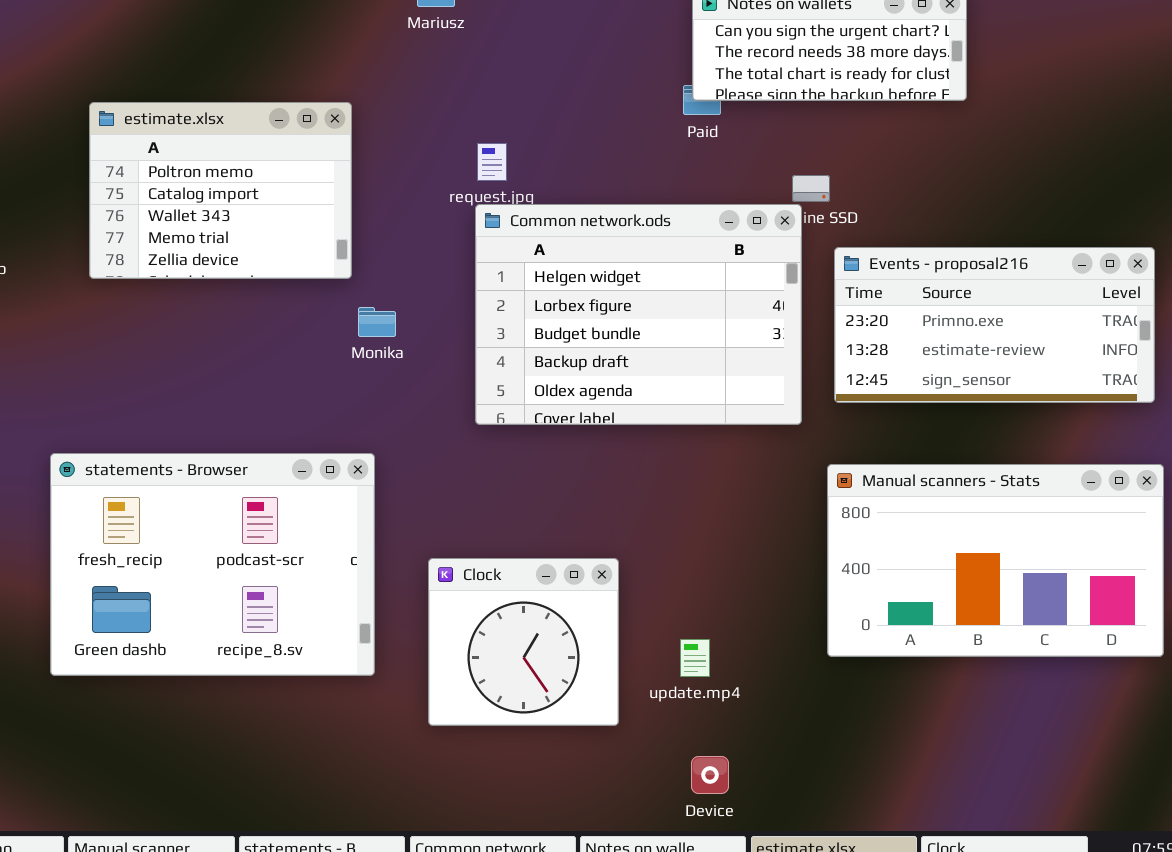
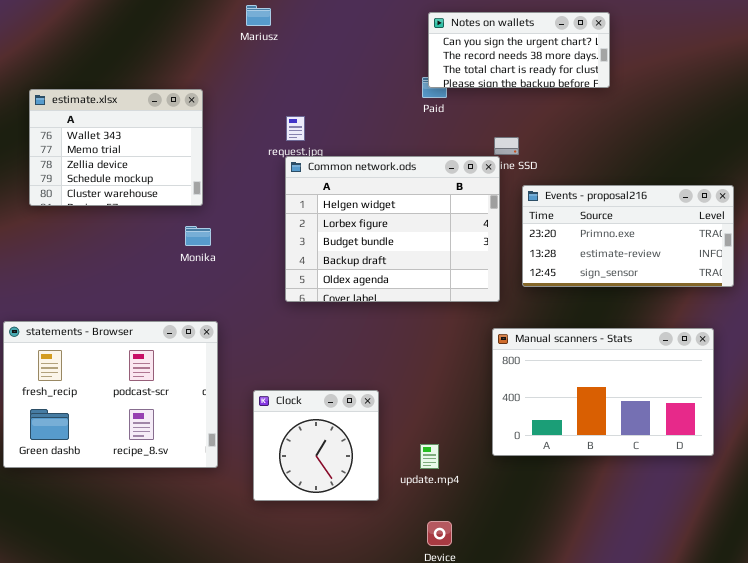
estimate.xlsx: [89,102,352,279] -> [29,89,203,206], scrolled down 2 rows
Monika: [358,307,396,337] -> [185,226,211,246], moved
Manual scanners - Stats: [827,464,1164,657] -> [492,328,714,456], moved

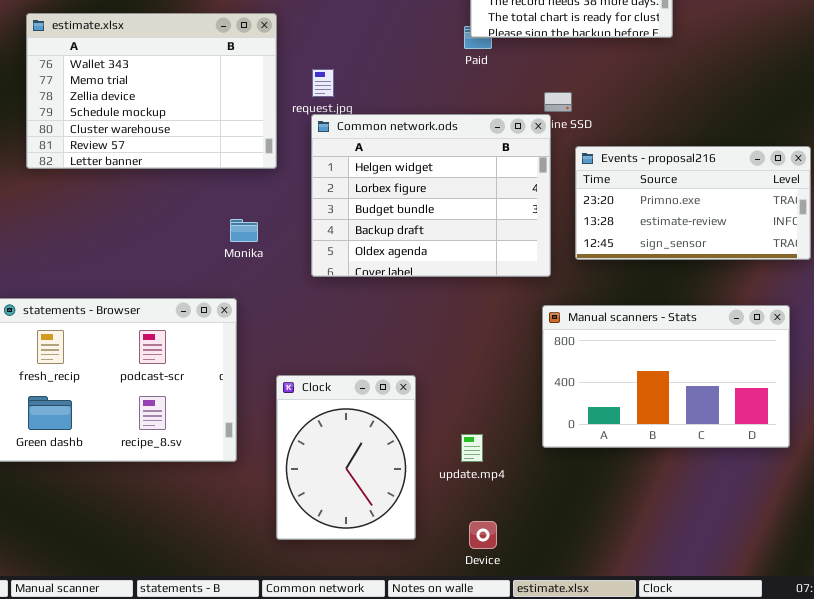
estimate.xlsx: [29,89,203,206] -> [26,13,277,169], resized
Monika: [185,226,211,246] -> [230,219,258,242], moved
Clock: [253,390,379,501] -> [276,375,416,540], resized

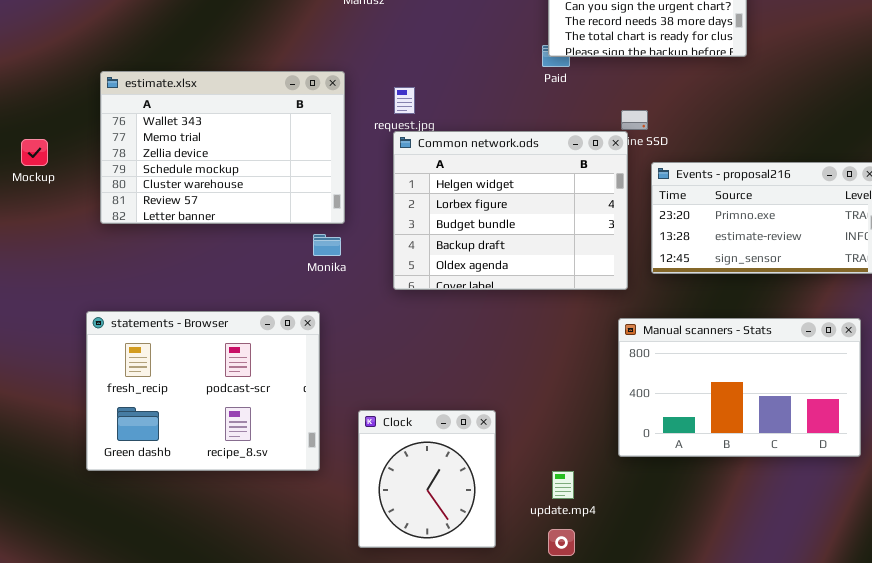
estimate.xlsx: [26,13,277,169] -> [100,71,345,224], moved
Clock: [276,375,416,540] -> [358,410,496,548], resized
update.mp4: [461,434,483,462] -> [552,471,574,499], moved

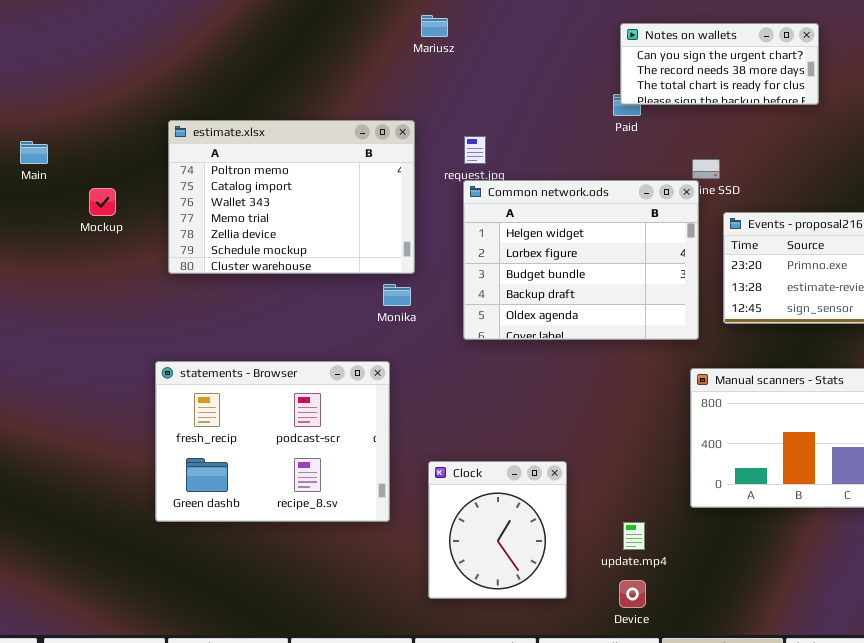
estimate.xlsx: [100,71,345,224] -> [168,120,415,274], scrolled up 2 rows

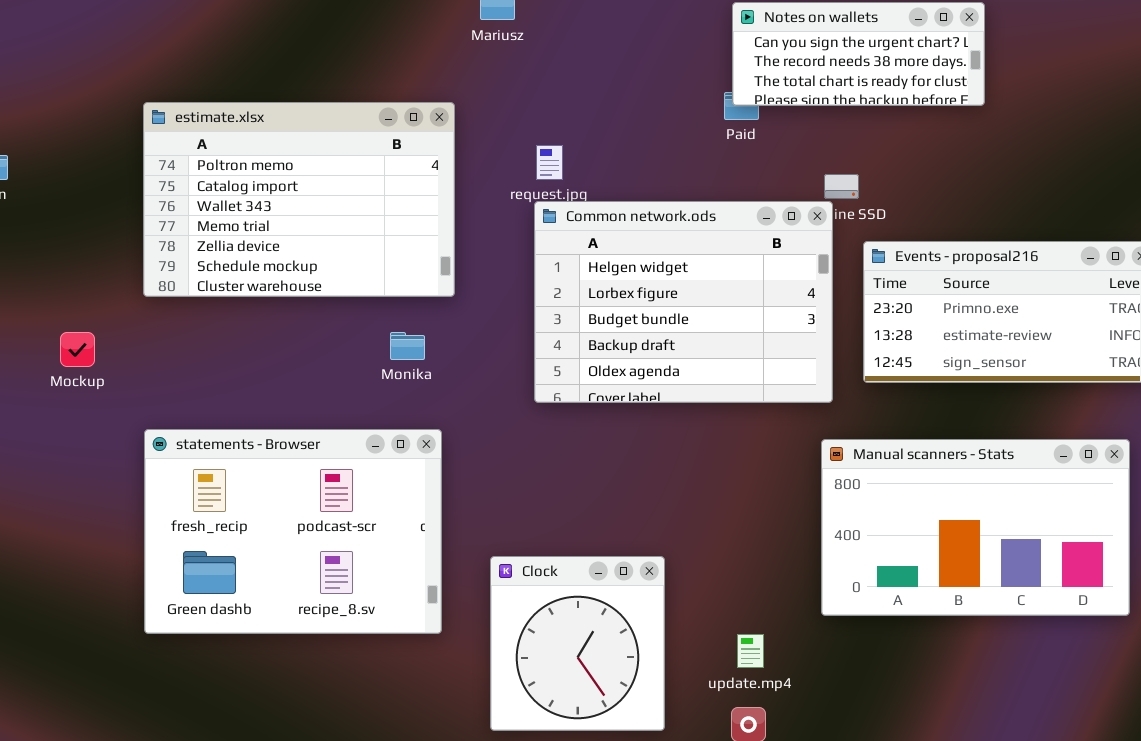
estimate.xlsx: [168,120,415,274] -> [143,102,455,297], moved
Mockup: [89,188,116,216] -> [60,332,95,367], moved
Monika: [383,284,411,306] -> [390,332,425,360], moved

